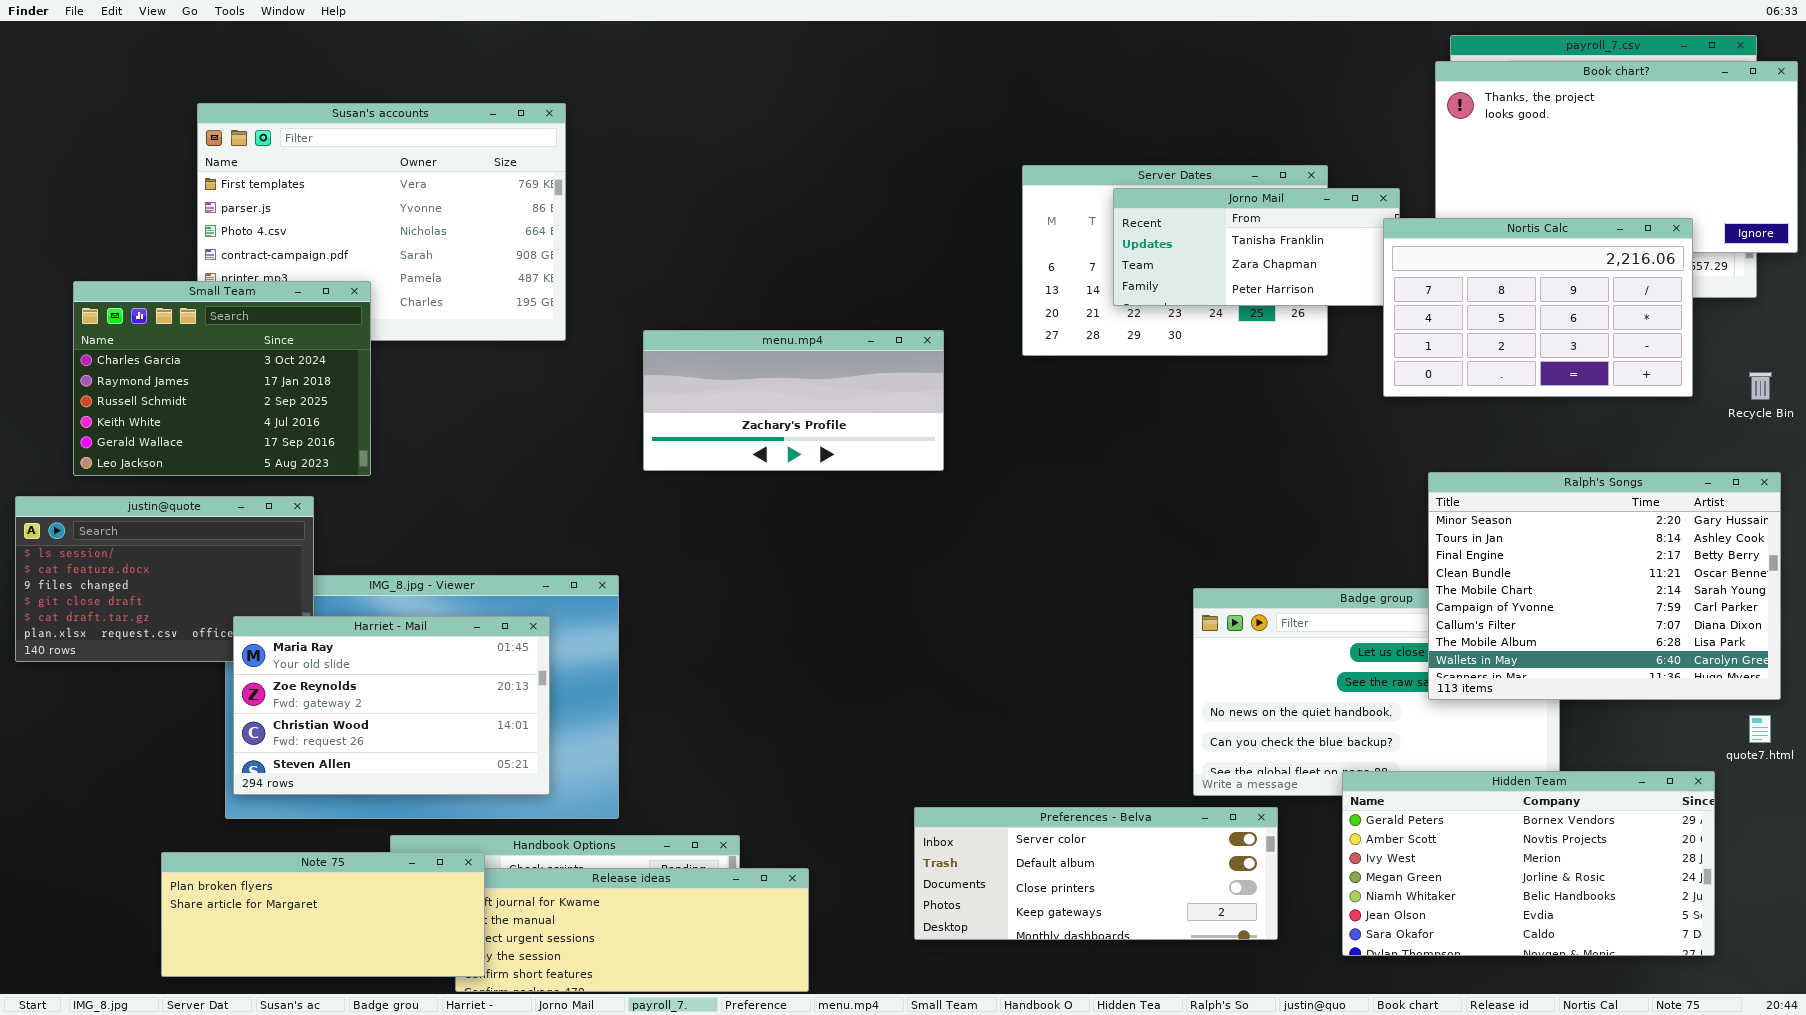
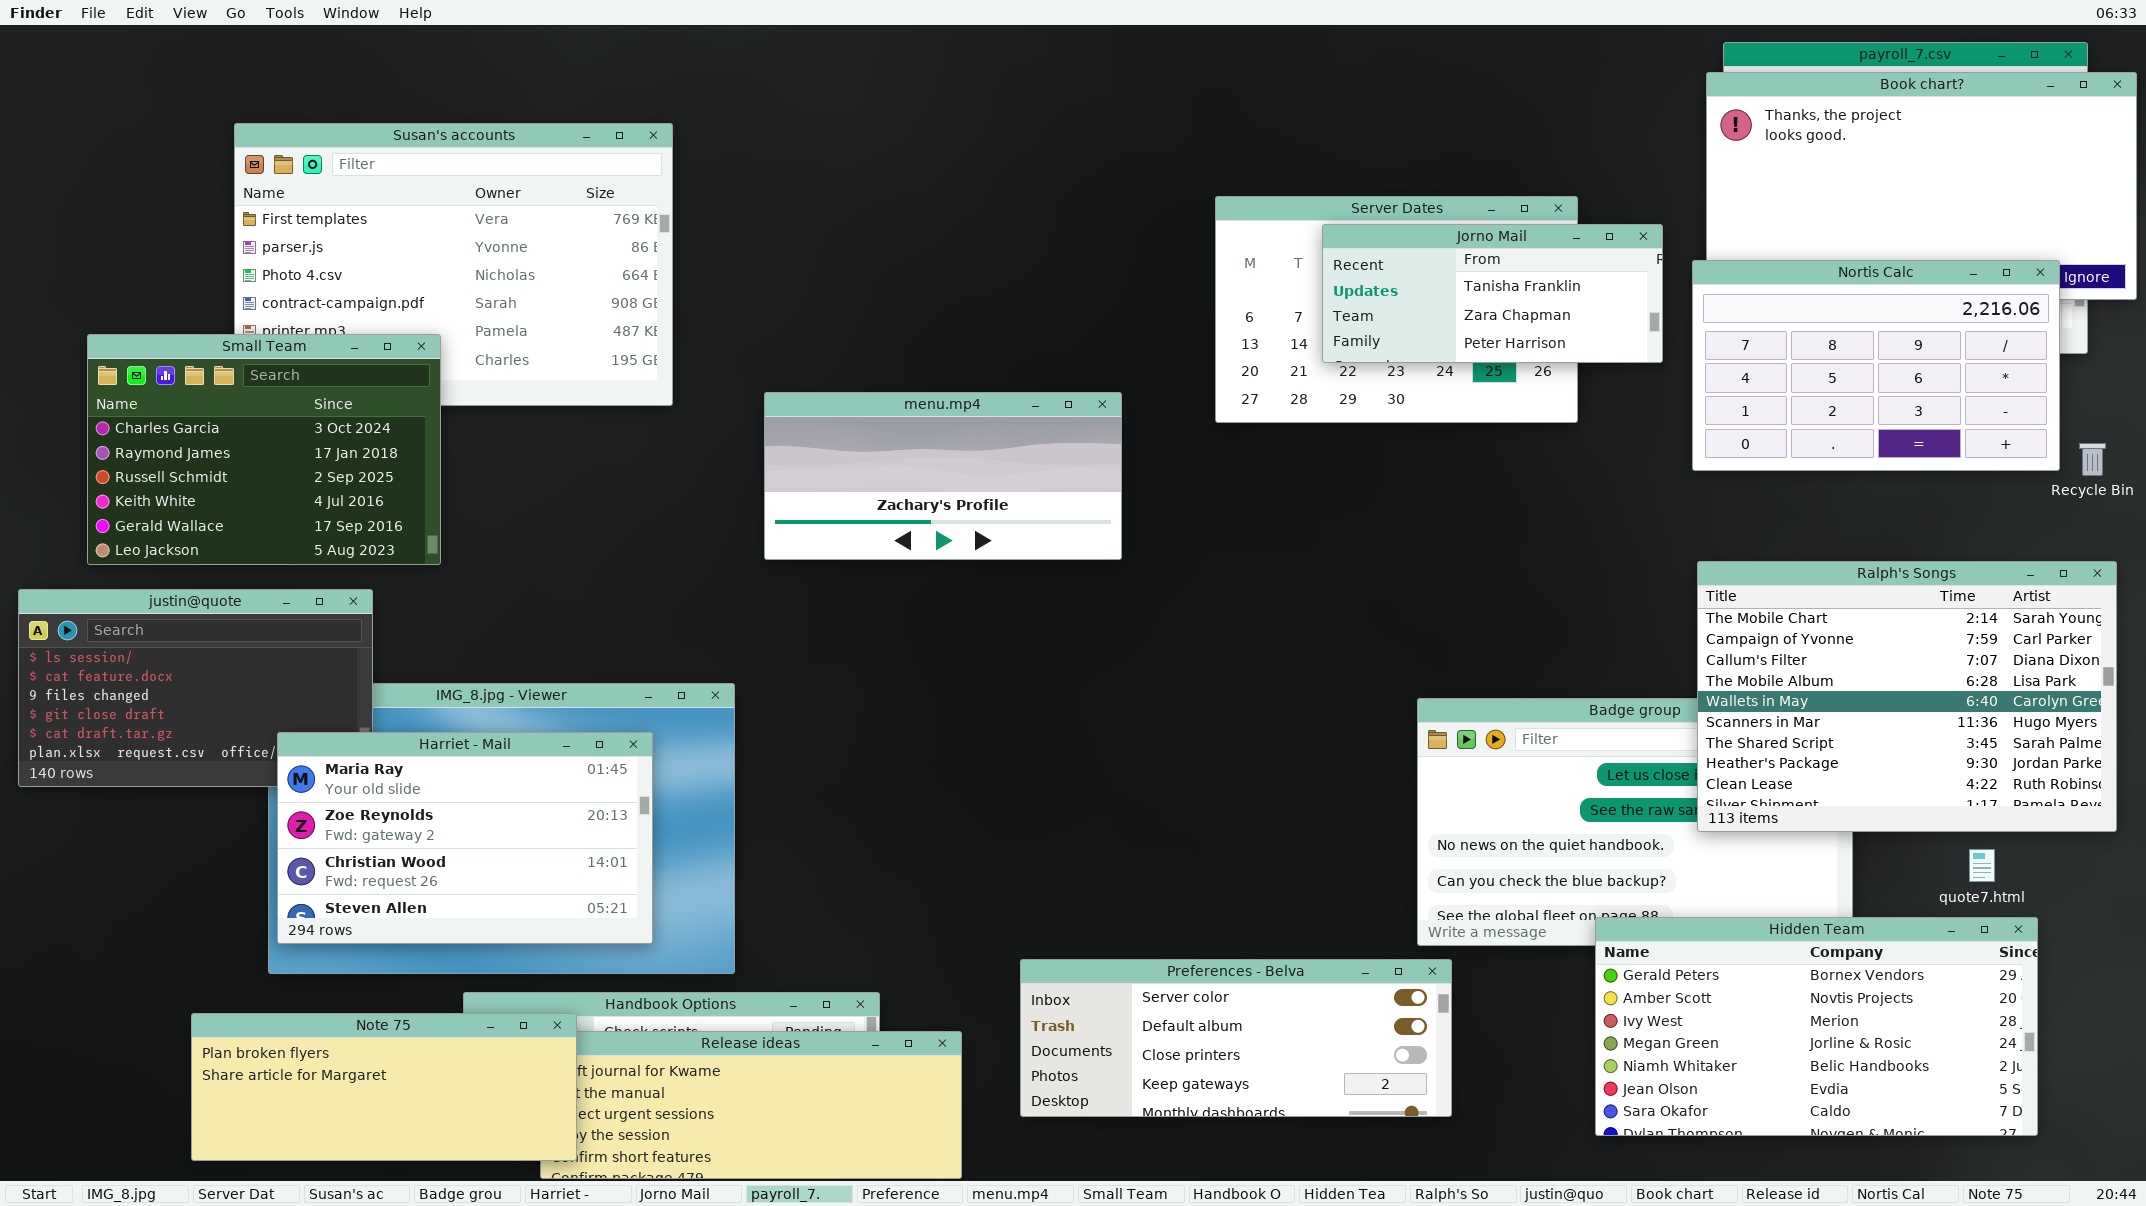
Nortis Calc: [1383,218,1693,397] -> [1692,260,2060,471], moved
Ralph's Songs: [1428,472,1781,700] -> [1697,561,2117,832], scrolled down 4 rows
quote7.html: [1749,715,1771,743] -> [1969,849,1995,882], moved
Preferences - Belva: [914,807,1278,940] -> [1020,959,1452,1117], moved

